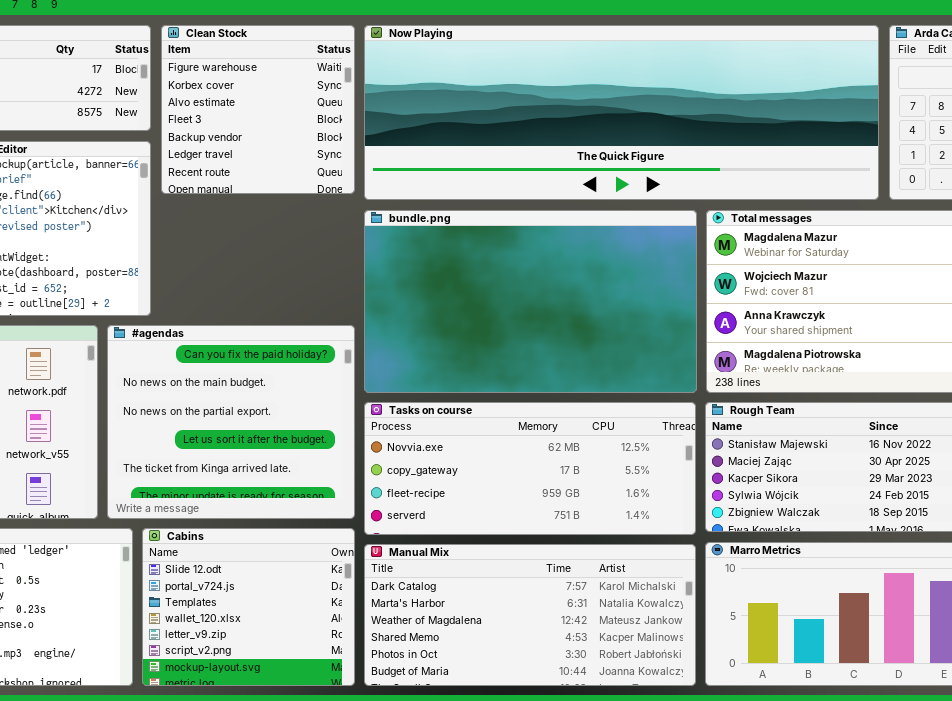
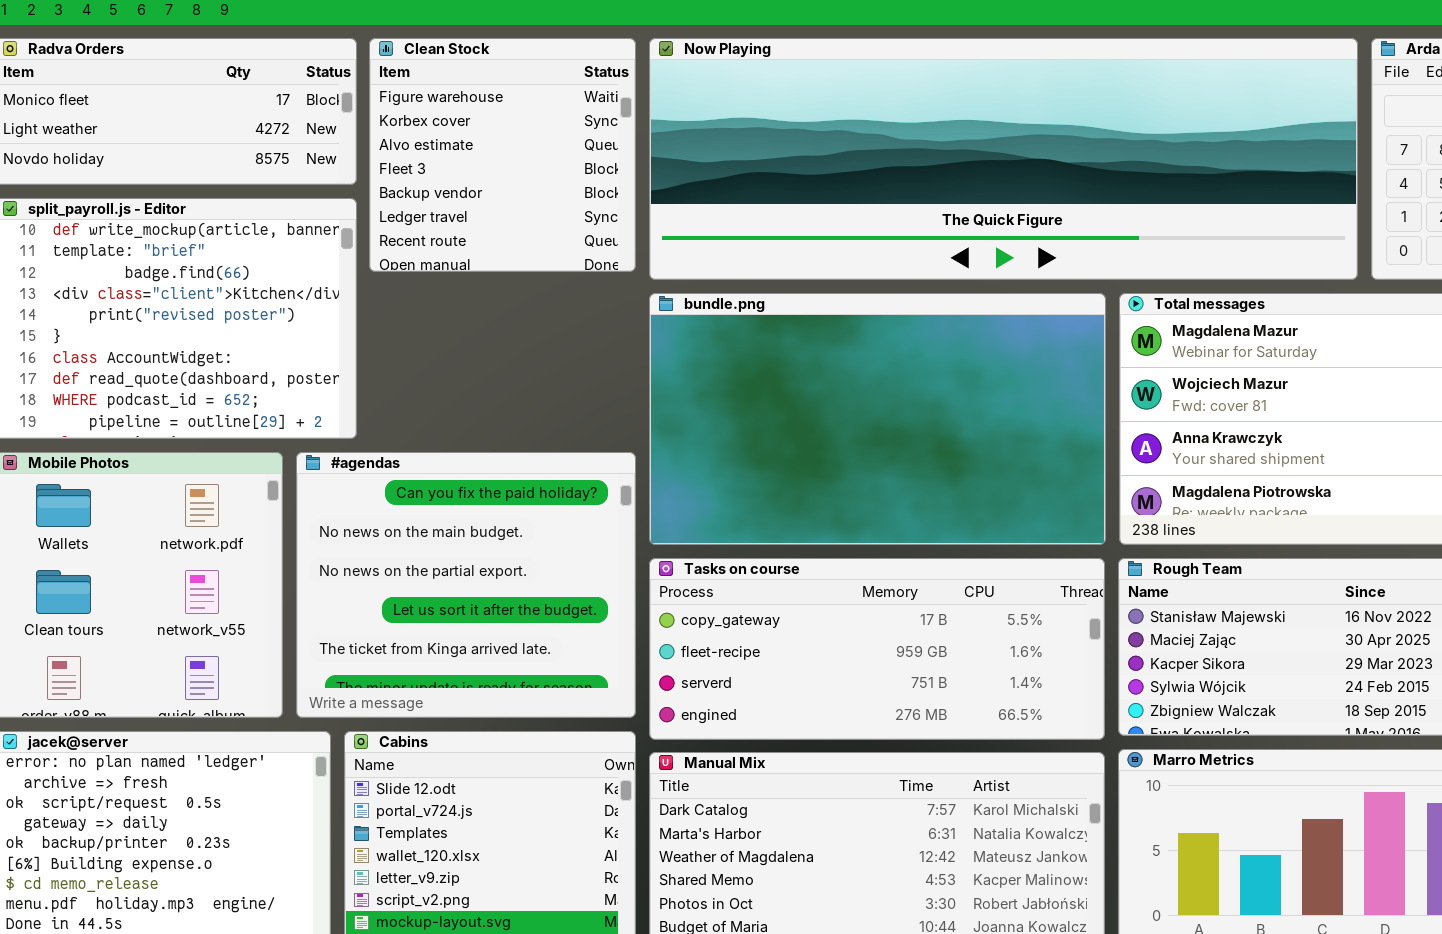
Tasks on course: [364,402,696,535] -> [649,558,1105,740], scrolled down 1 row

